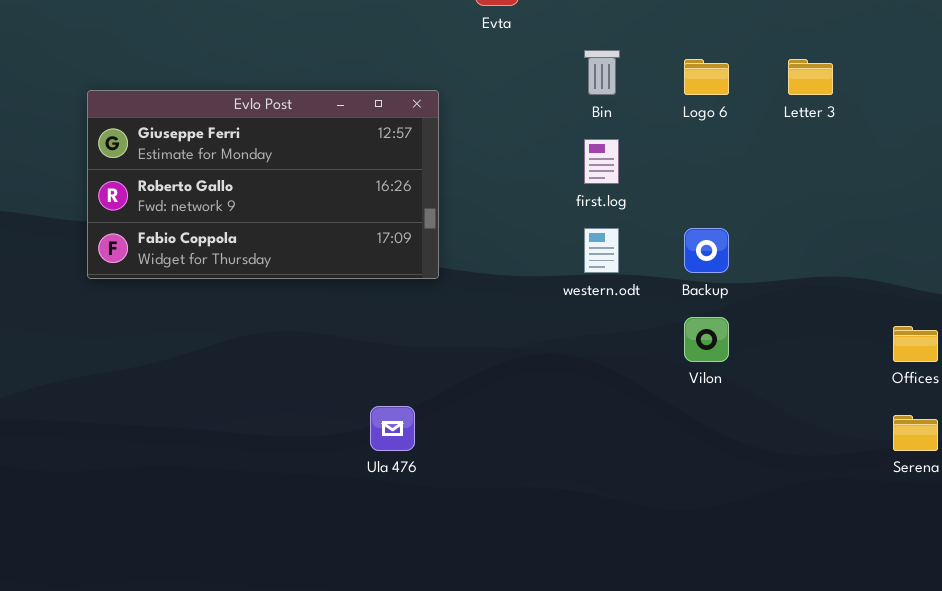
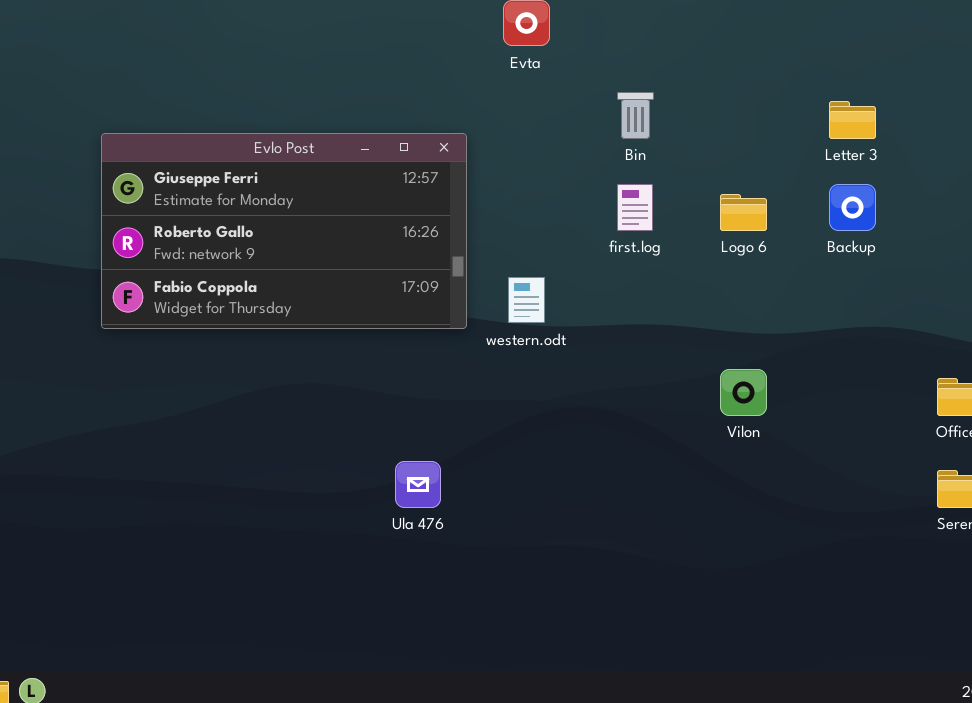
Logo 6: [684,59,729,95] -> [720,194,767,231], moved
western.odt: [584,228,619,273] -> [508,277,545,323], moved
Backup: [684,228,729,273] -> [829,184,876,231], moved

